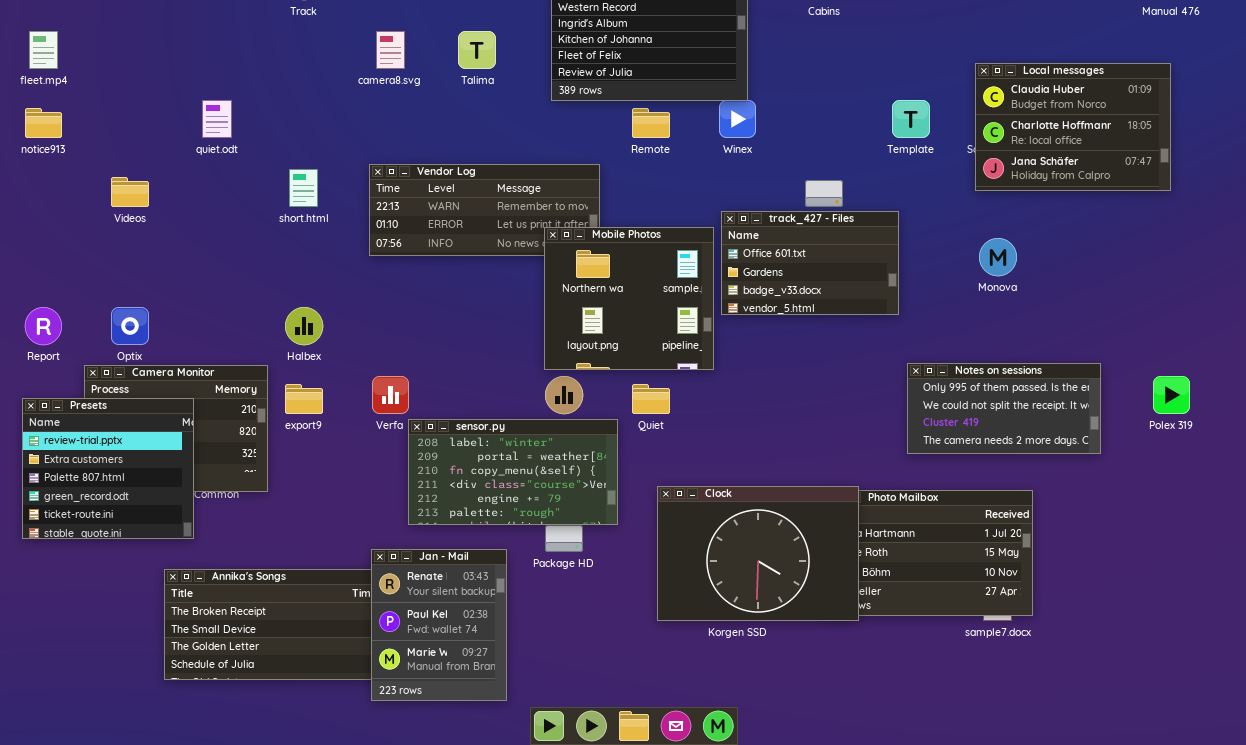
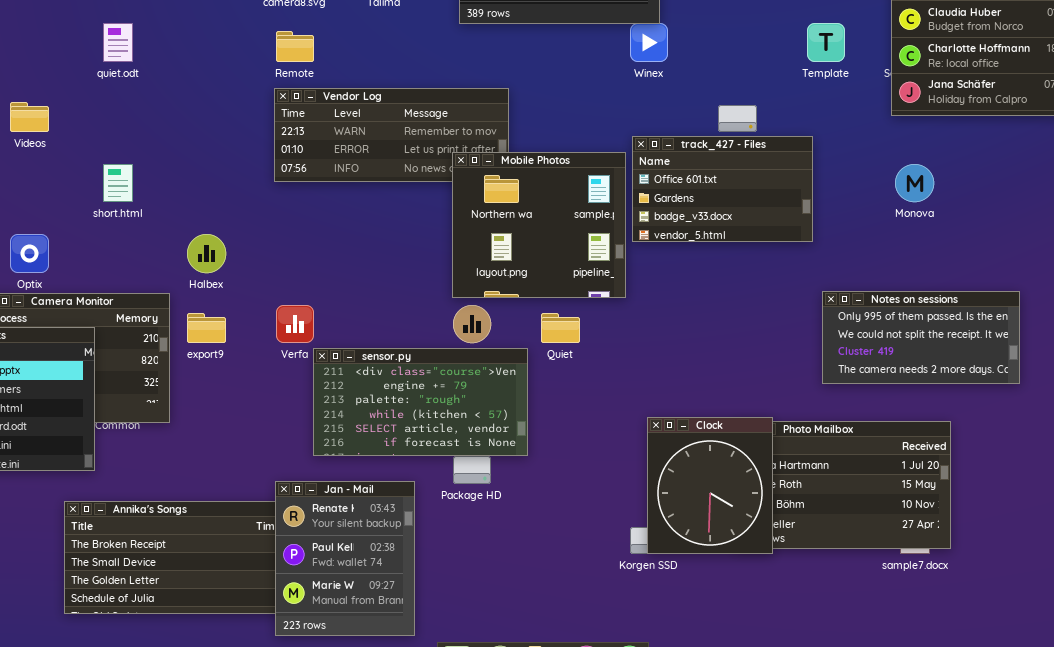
Remote: [632,108,670,138] -> [276,31,314,62], moved
short.html: [289,169,318,207] -> [103,164,133,202], moved
sensor.py: [408,419,618,525] -> [313,348,528,456], scrolled down 3 rows
Clock: [657,486,859,621] -> [647,417,773,554], resized

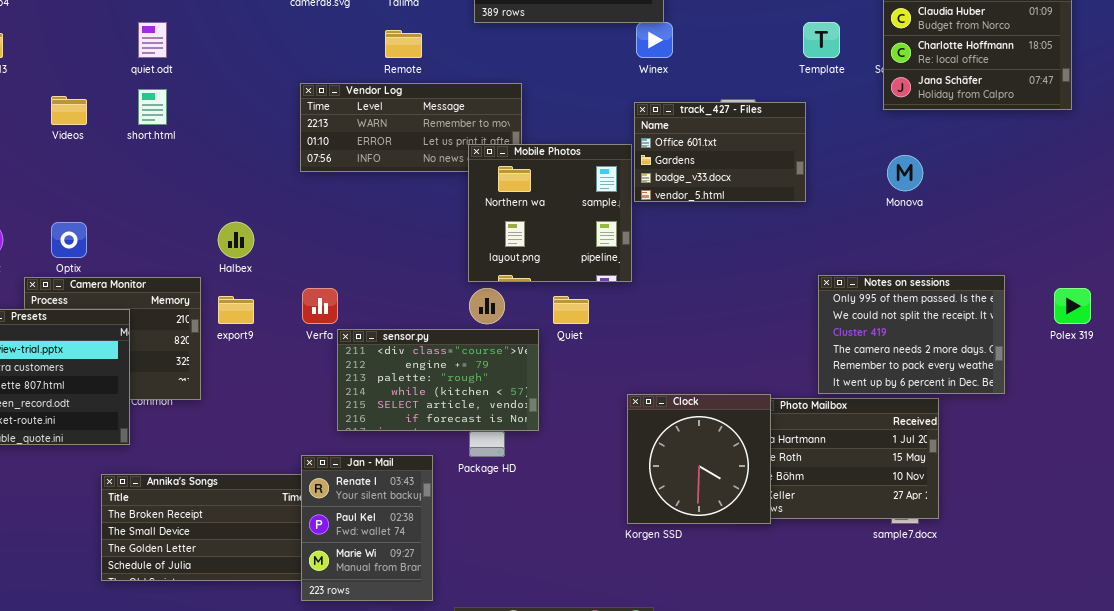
Remote: [276,31,314,62] -> [385,30,422,58], moved
track_427 - Files: [632,136,813,242] -> [634,102,806,202], moved
short.html: [103,164,133,202] -> [138,89,167,125], moved
Notes on sessions: [822,291,1020,384] -> [818,275,1005,394], resized
Clock: [647,417,773,554] -> [627,394,771,524], resized

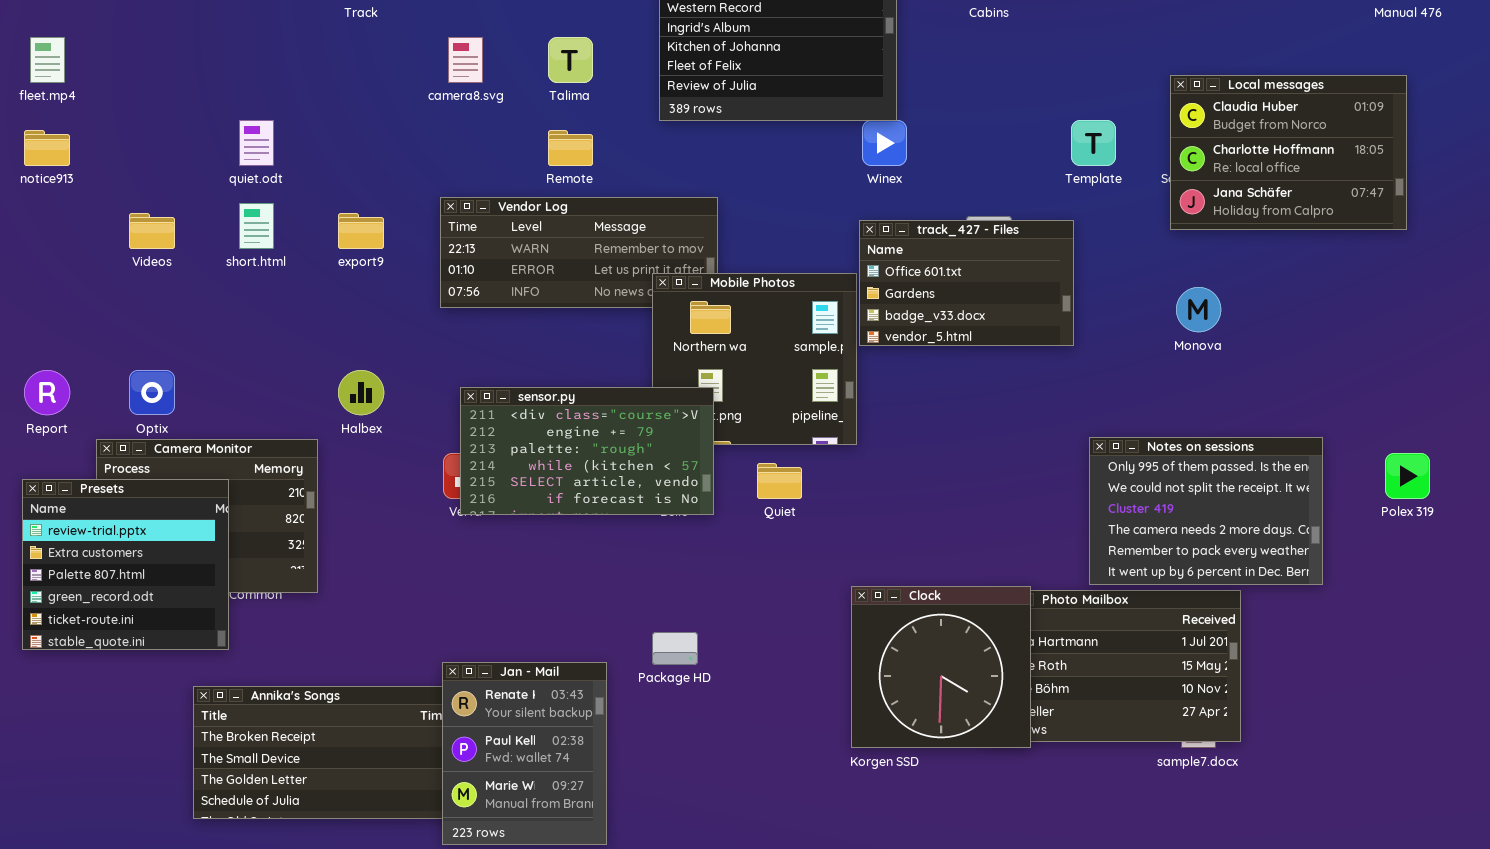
export9: [218,296,254,324] -> [338,213,384,249], moved
sensor.py: [337,329,539,431] -> [460,387,714,515], moved

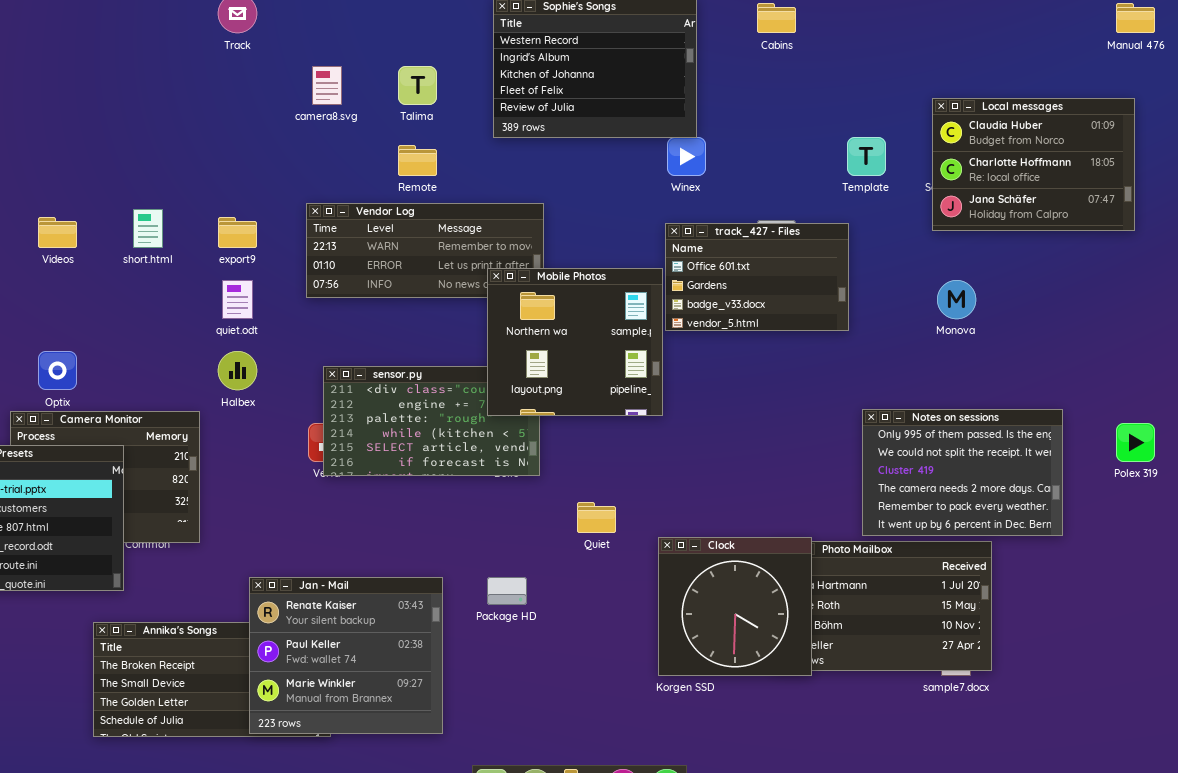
quiet.odt: [239,120,274,166] -> [222,280,253,319], moved
Mobile Photos: [652,273,857,445] -> [487,268,663,416], raised
Quiet: [757,463,802,499] -> [577,502,616,533], moved
Jan - Mail: [442,662,607,845] -> [249,577,443,734], moved, resized

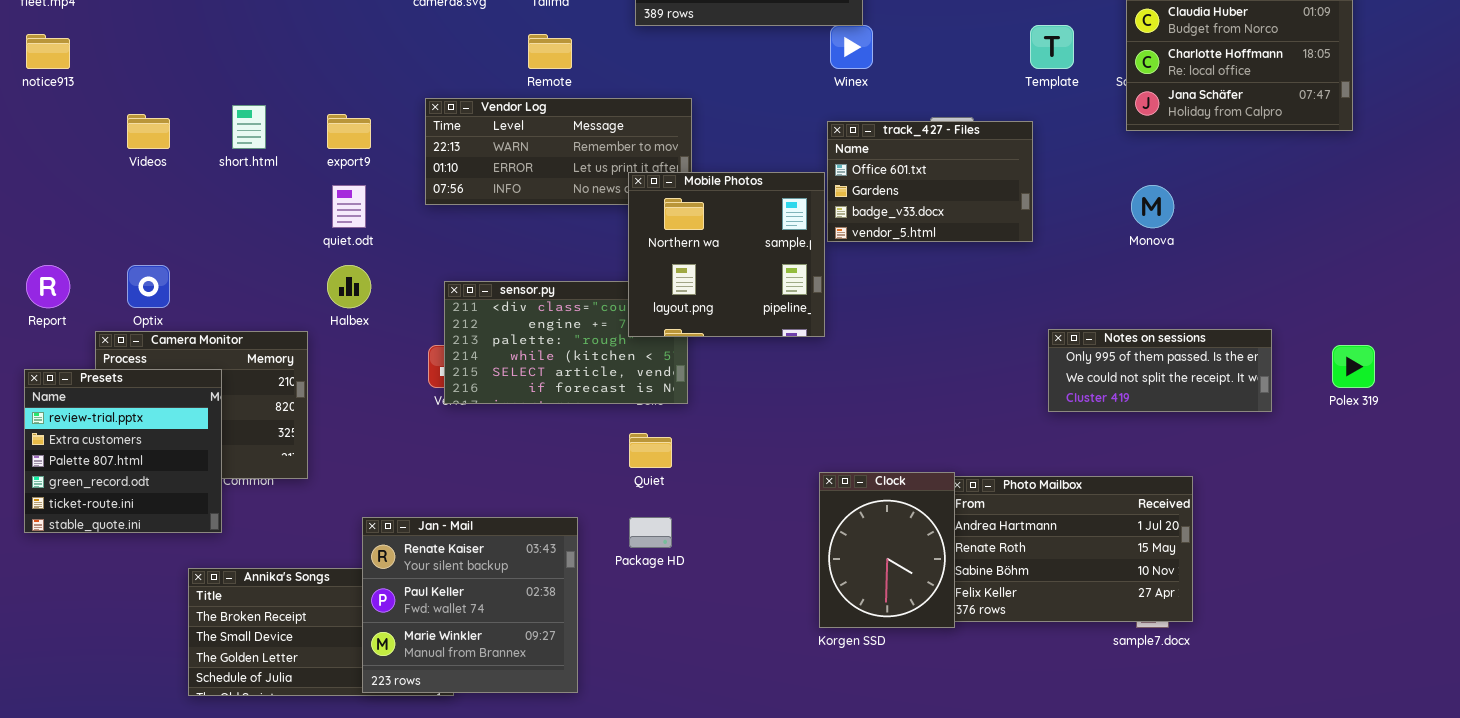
Notes on sessions: [862,409,1063,536] -> [1048,329,1272,412], resized
Quiet: [577,502,616,533] -> [629,433,672,468], moved
Clock: [658,537,812,676] -> [819,472,955,628], resized

